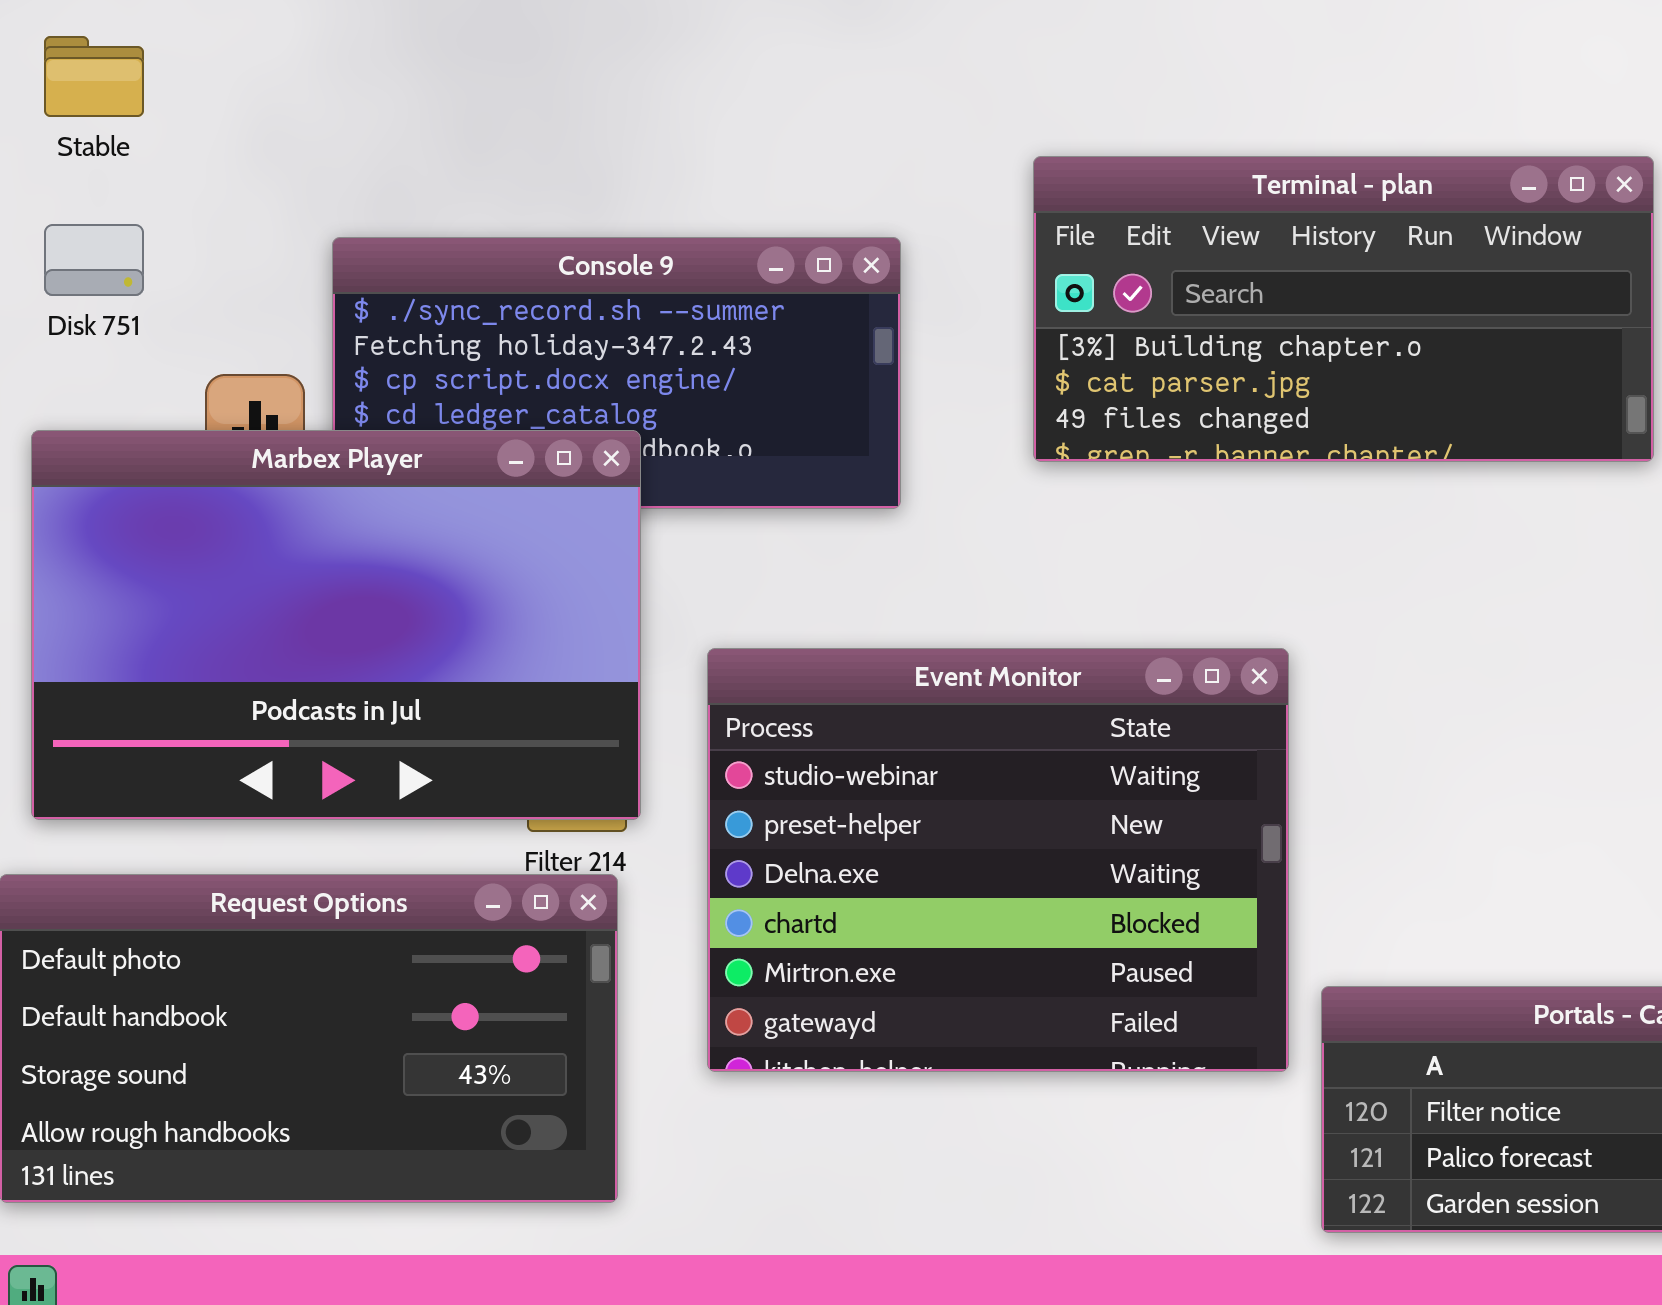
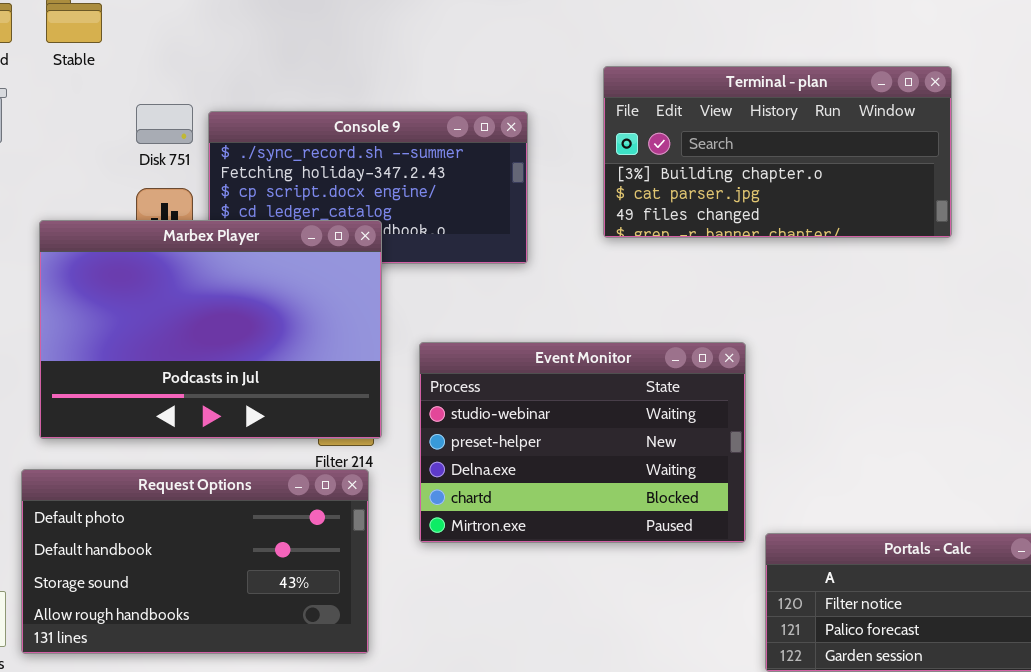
Disk 751: [44,224,144,296] -> [136,104,193,144], moved
Event Monitor: [707,648,1289,1072] -> [419,342,746,543], resized

